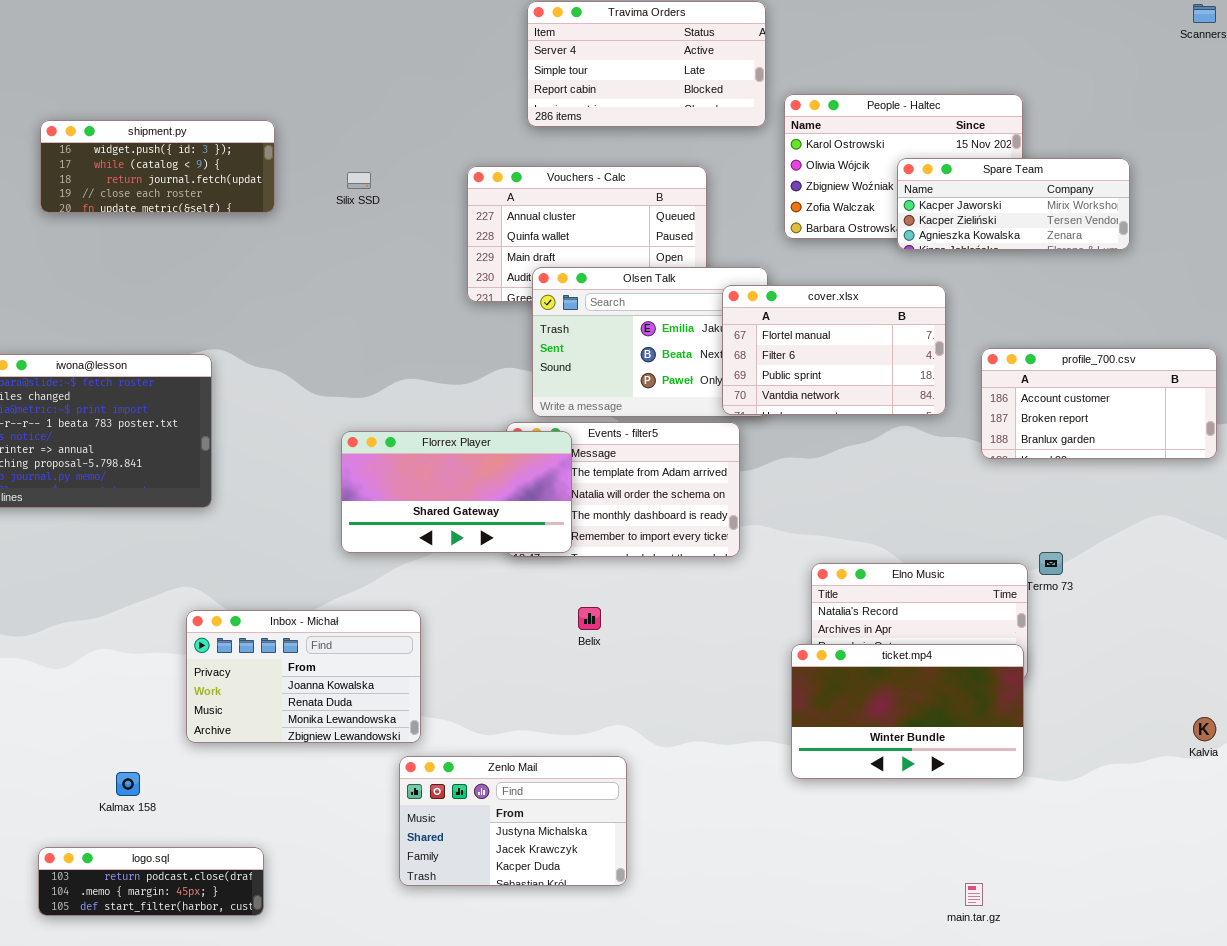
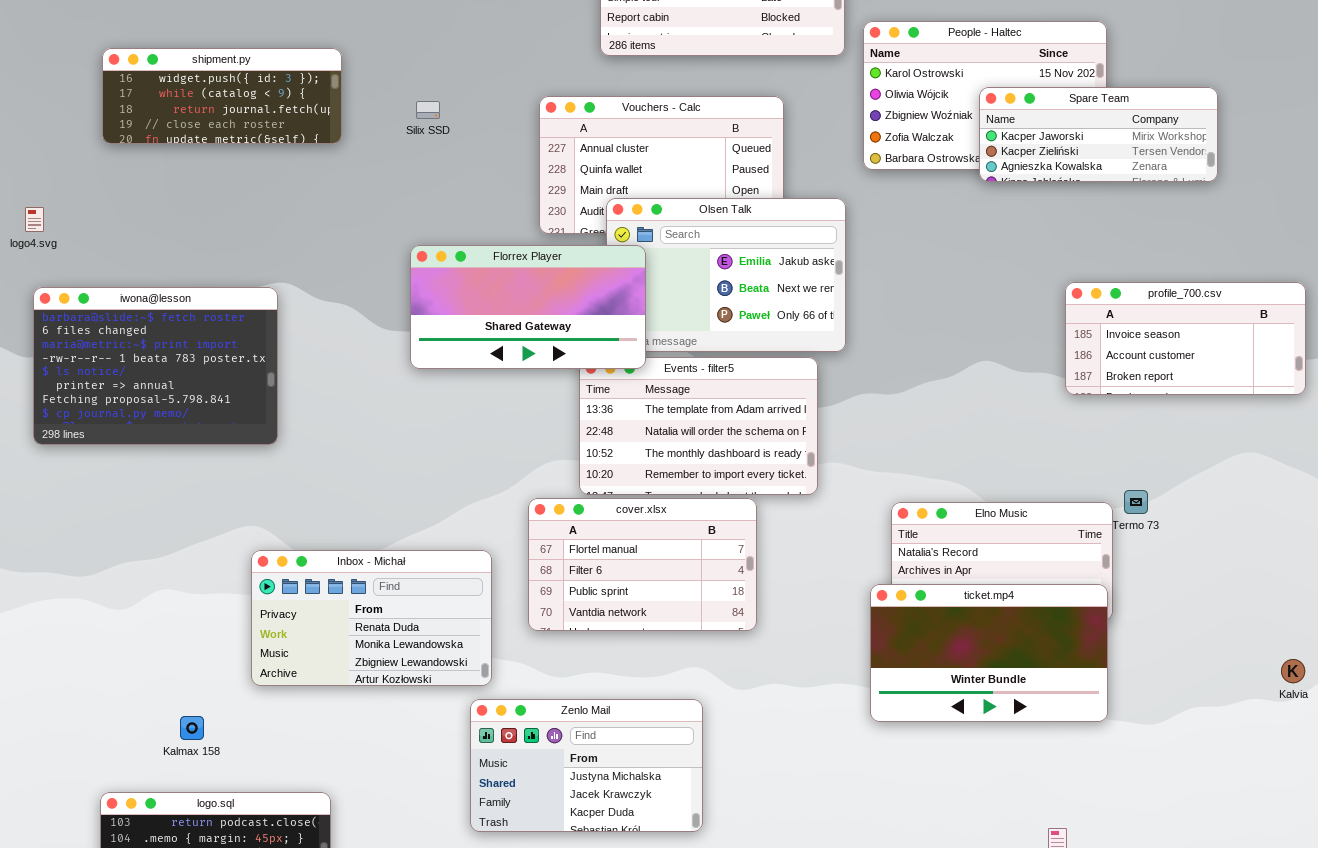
cover.xlsx: [722,285,946,415] -> [528,498,757,631], moved
profile_700.csv: [981,348,1217,459] -> [1065,282,1306,395], scrolled up 1 row
Florrex Player: [341,431,572,553] -> [410,245,646,369], moved
Inbox - Michał: [186,610,421,743] -> [251,550,492,686], scrolled down 1 row

